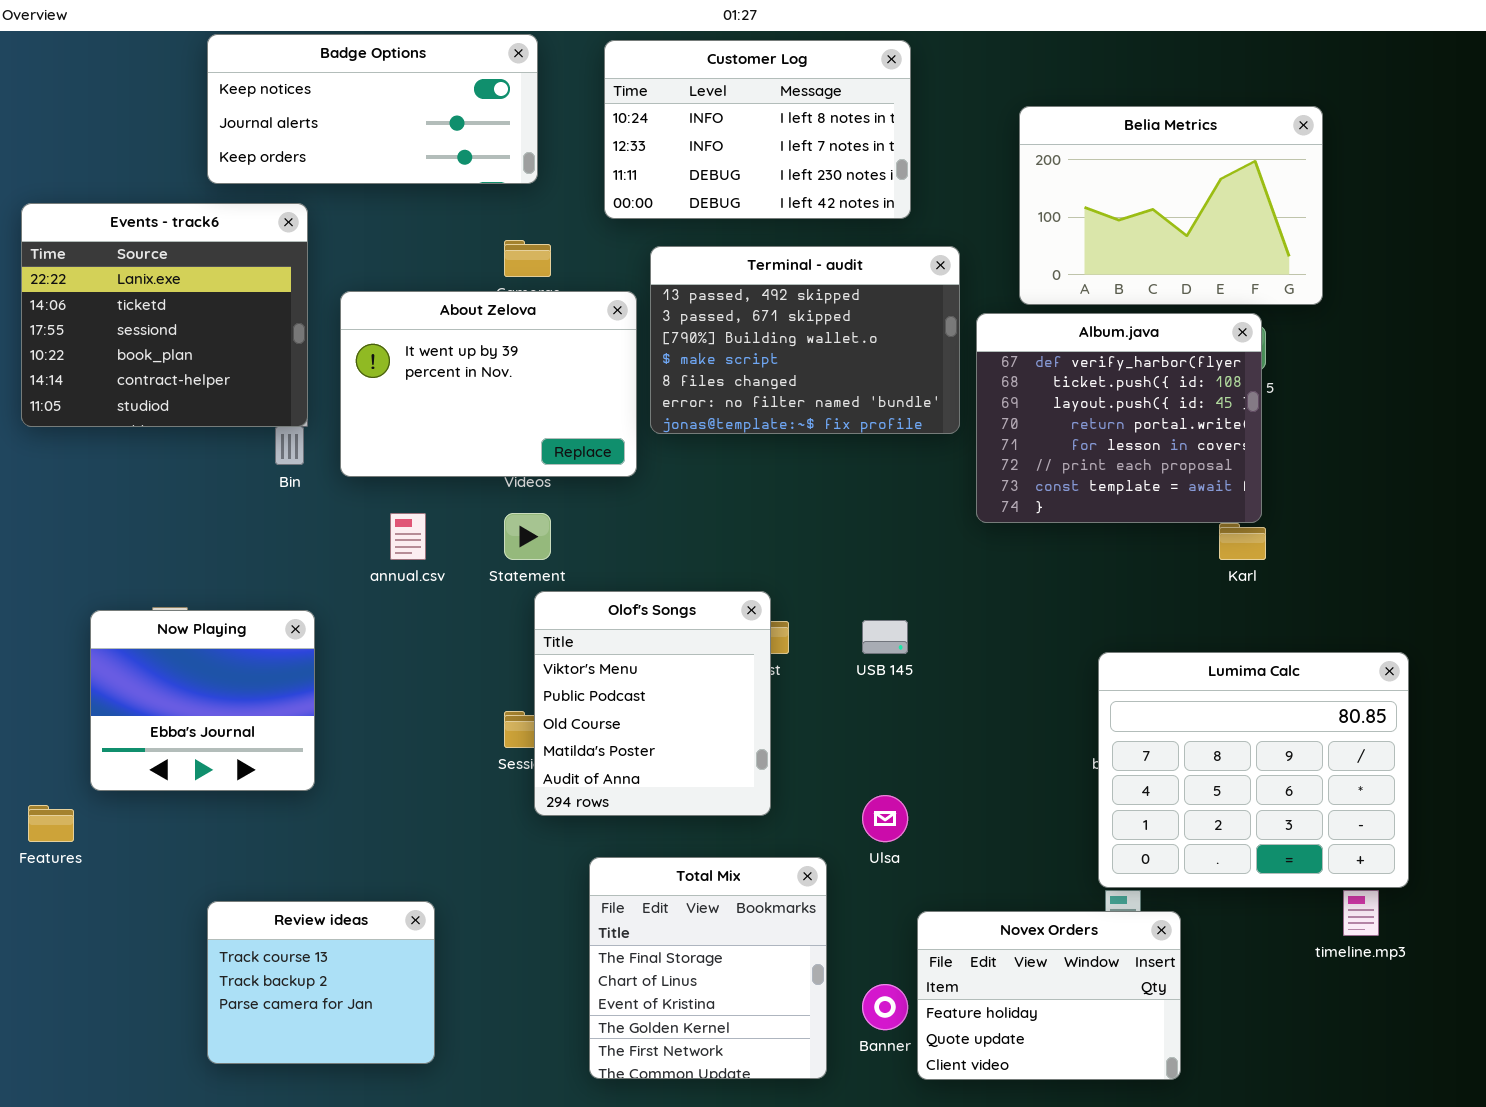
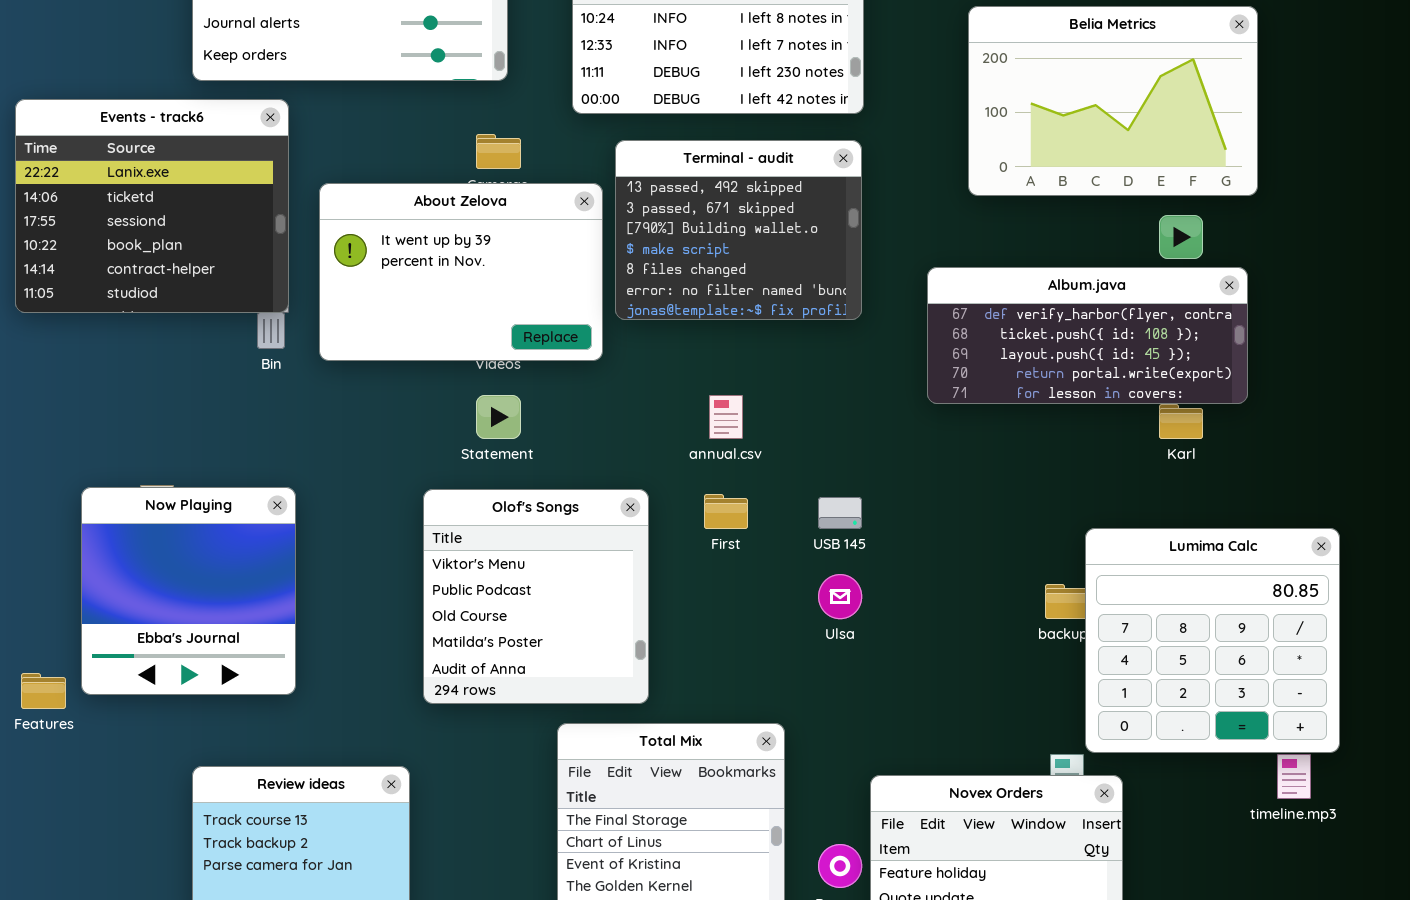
Terminal - audit: [650,246,960,434] -> [615,140,862,320], resized
Album.java: [976,313,1262,523] -> [927,267,1248,404], resized
annual.csv: [390,513,426,560] -> [709,395,743,439], moved
Olof's Songs: [534,591,771,816] -> [423,489,649,704], moved
Now Playing: [90,610,315,791] -> [81,487,296,695], resized
Lumima Calc: [1098,652,1409,888] -> [1085,528,1340,753], resized
Ulsa: [862,795,908,842] -> [818,574,862,619], moved

